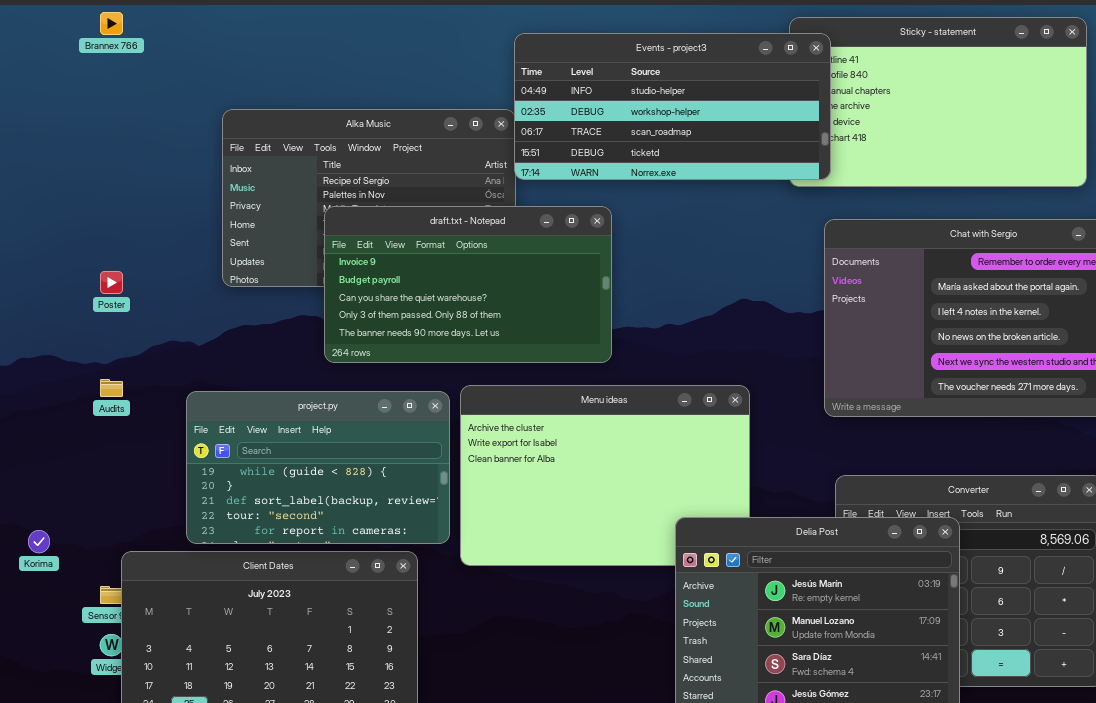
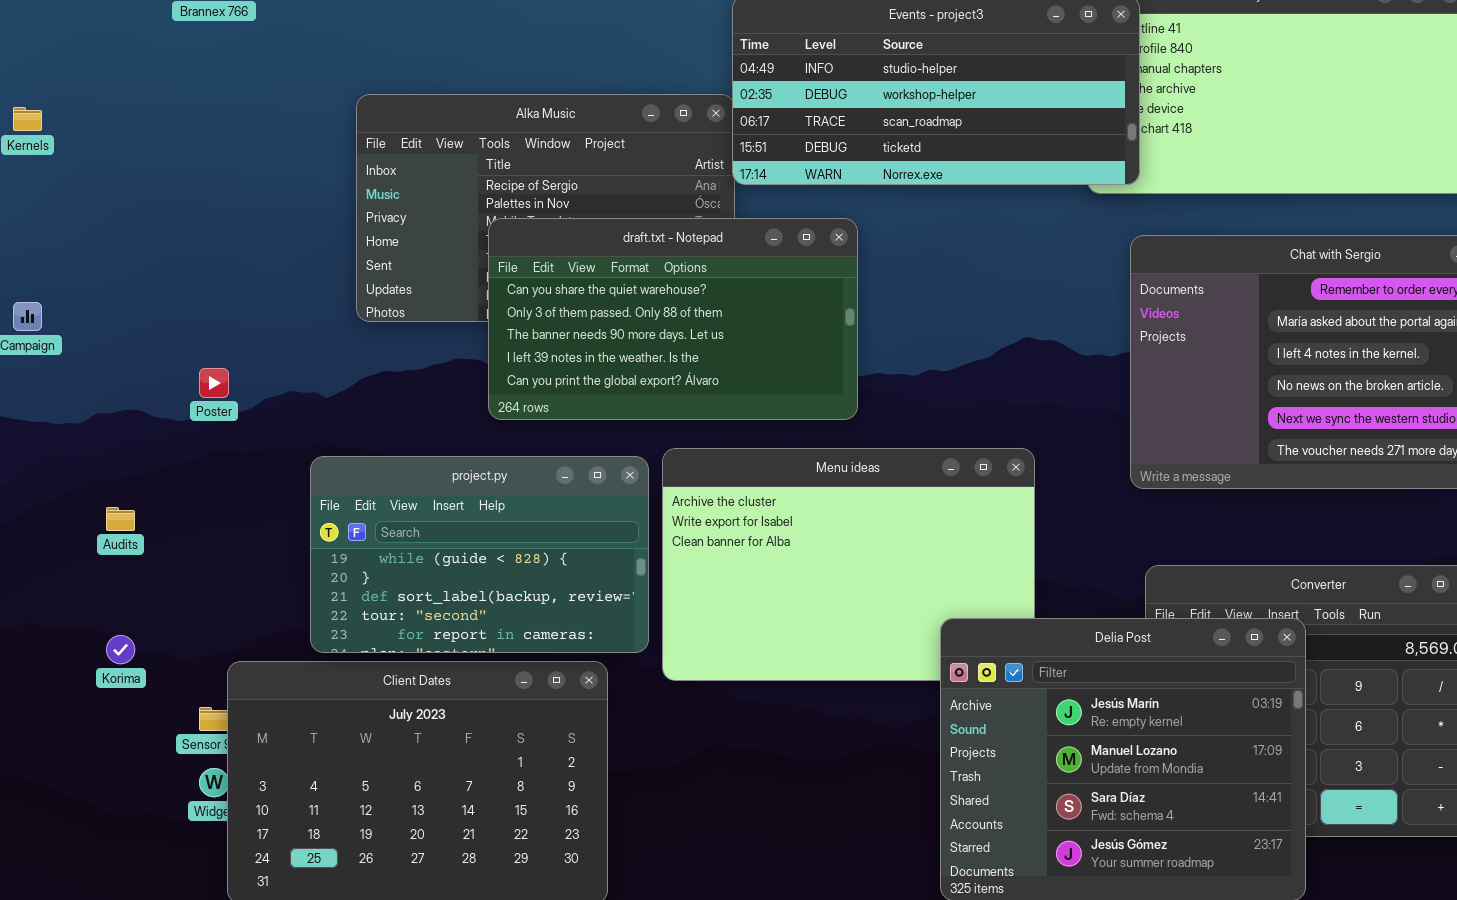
draft.txt - Notepad: [324,206,612,363] -> [488,218,858,420], scrolled down 2 rows
Poster: [100,271,123,294] -> [199,368,229,398], moved
Audits: [100,379,123,397] -> [106,507,135,531], moved

